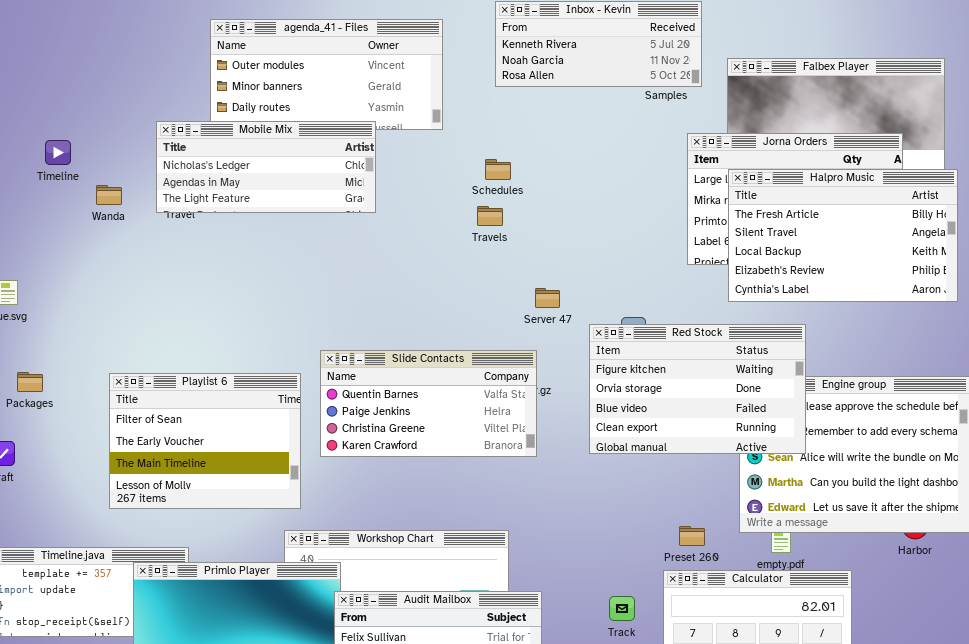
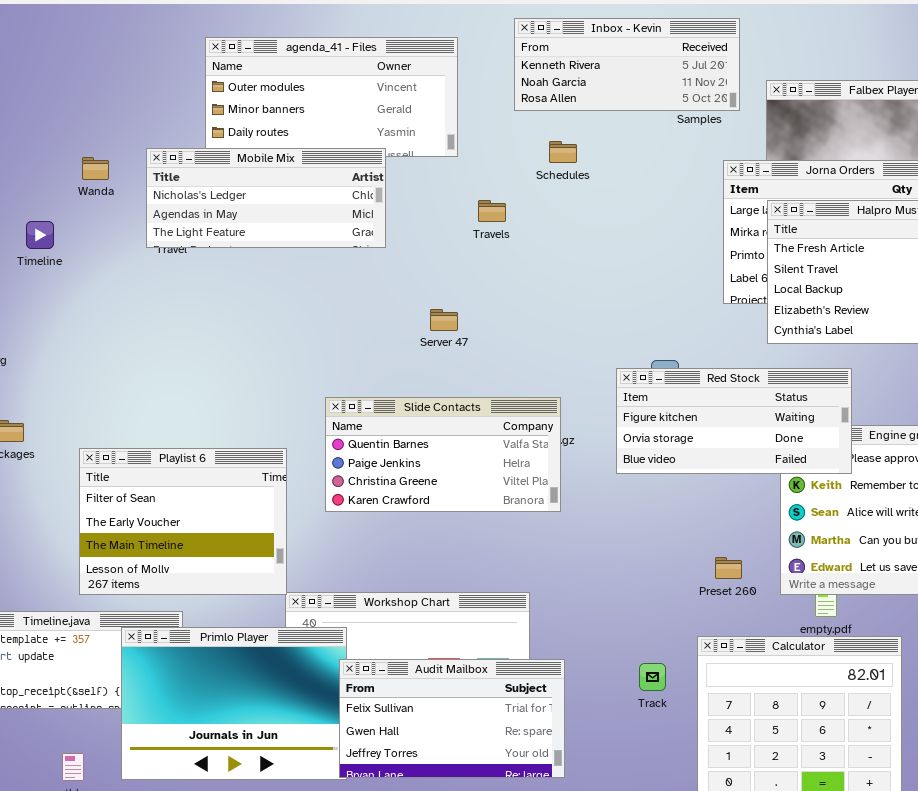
Timeline: [45,140,71,165] -> [26,221,54,249], moved
Schedules: [485,159,511,180] -> [549,141,577,163], moved
Wanda: [96,185,122,205] -> [82,157,109,180], moved
Travels: [477,206,503,226] -> [478,200,506,222], moved
Server 47: [535,288,560,308] -> [430,309,458,331], moved
Red Stock: [589,324,806,454] -> [616,368,852,474], resized
Playlist 6: [109,373,301,509] -> [79,448,287,595], moved
Preset 260: [679,526,705,546] -> [715,557,742,579], moved

